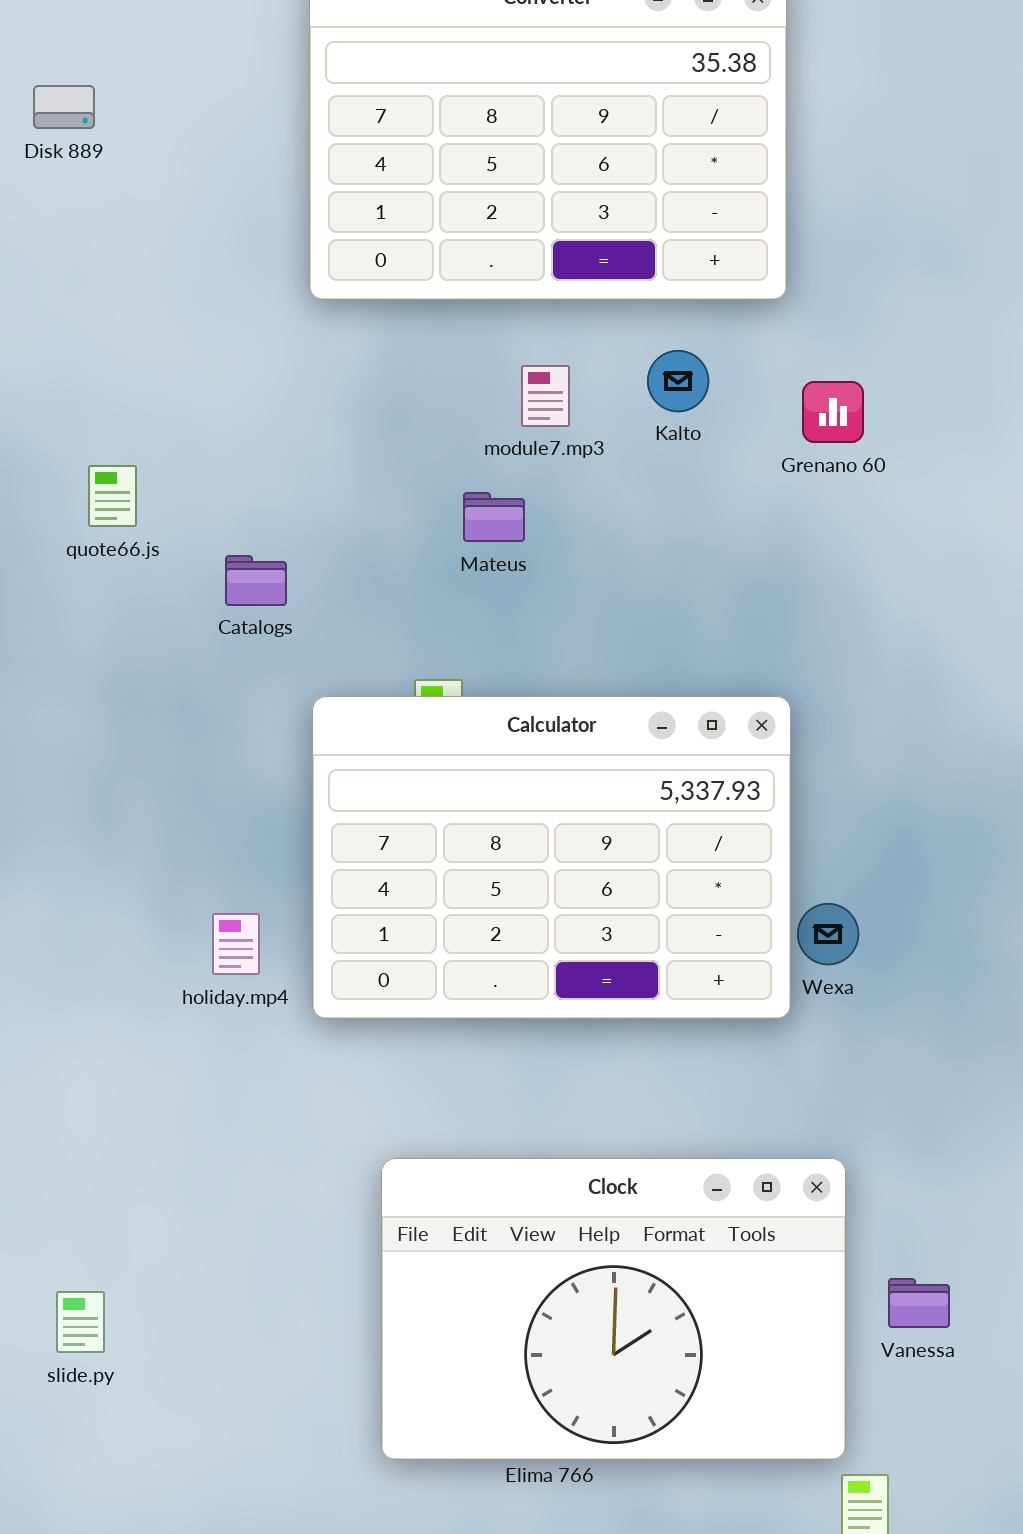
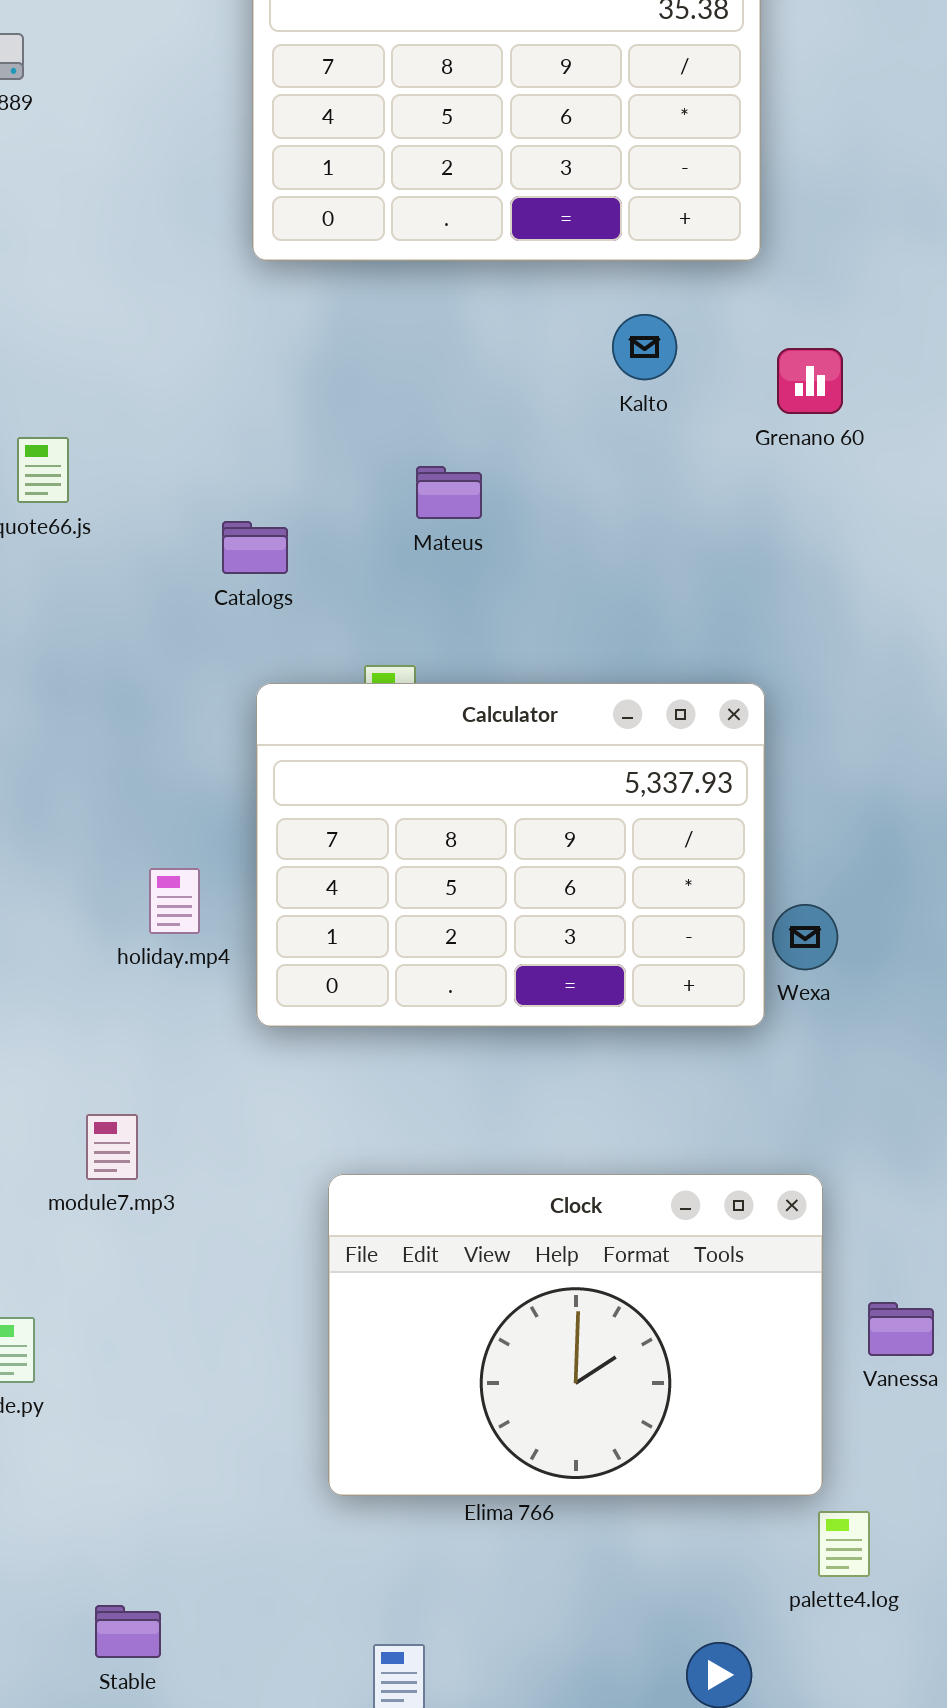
module7.mp3: [521,365,570,427] -> [86,1114,138,1180], moved
Catalogs: [225,555,287,606] -> [222,521,288,574], moved
holiday.mp4: [212,913,260,975] -> [149,868,200,934], moved

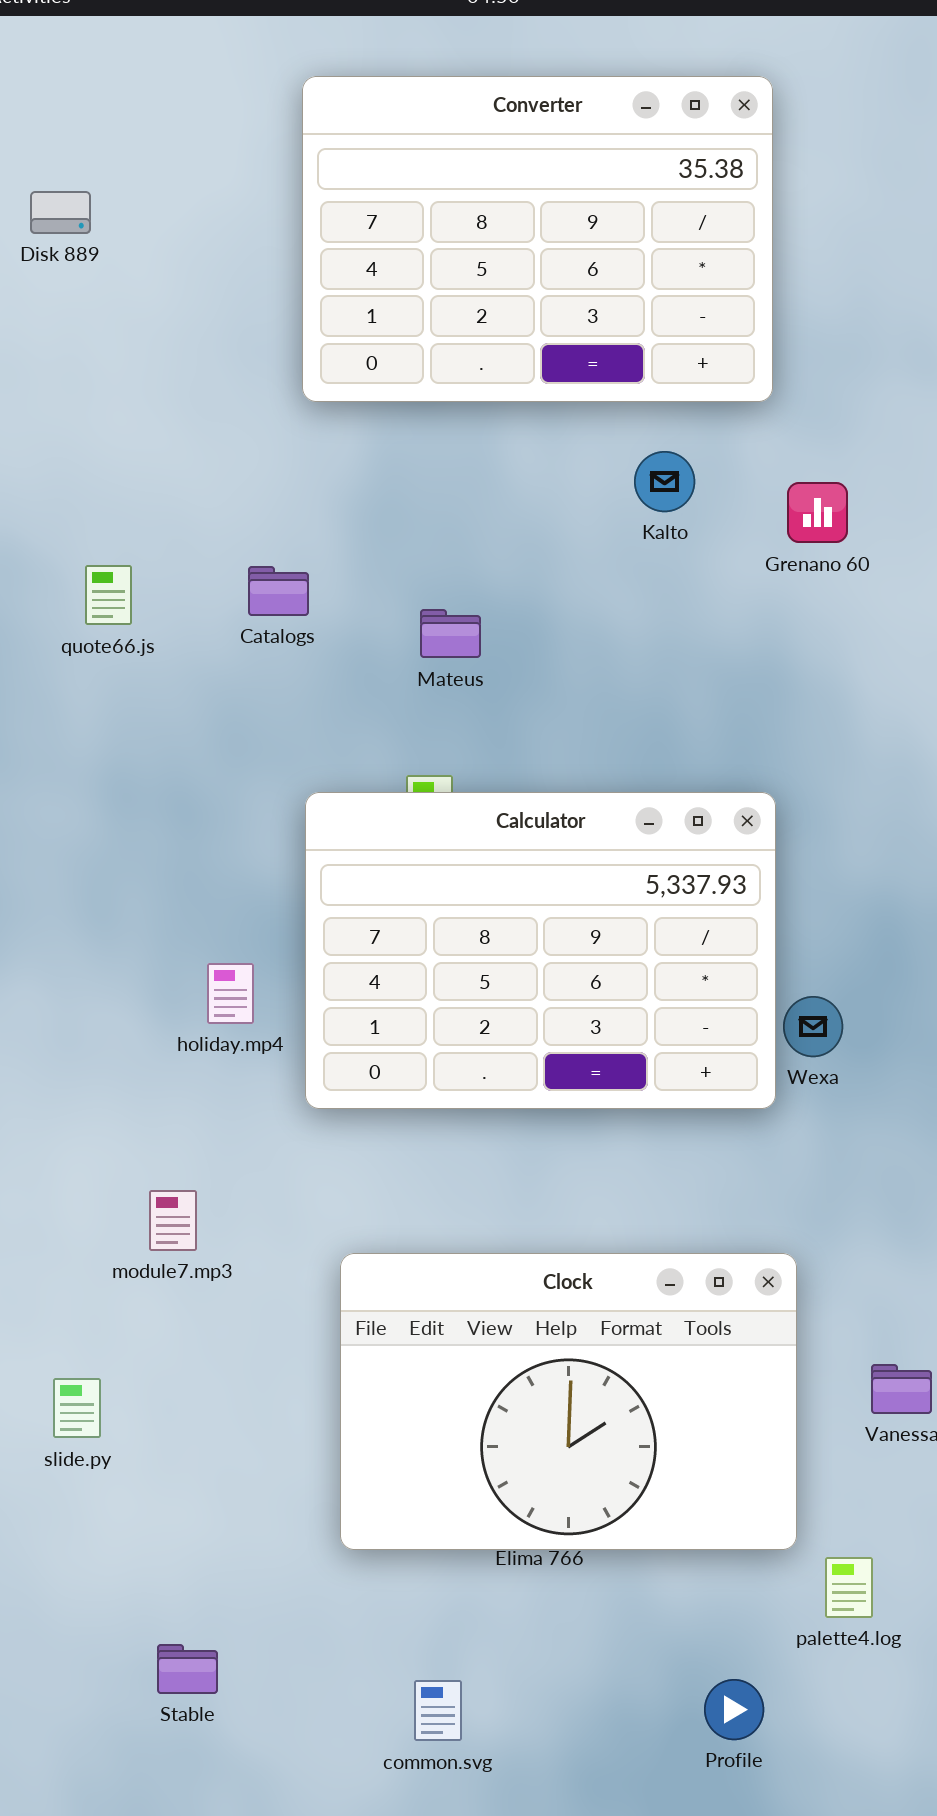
Mateus: [416,466,482,519] -> [420,609,481,658], moved
Catalogs: [222,521,288,574] -> [248,566,309,616], moved
Clock: [328,1174,823,1496] -> [340,1253,797,1550], moved

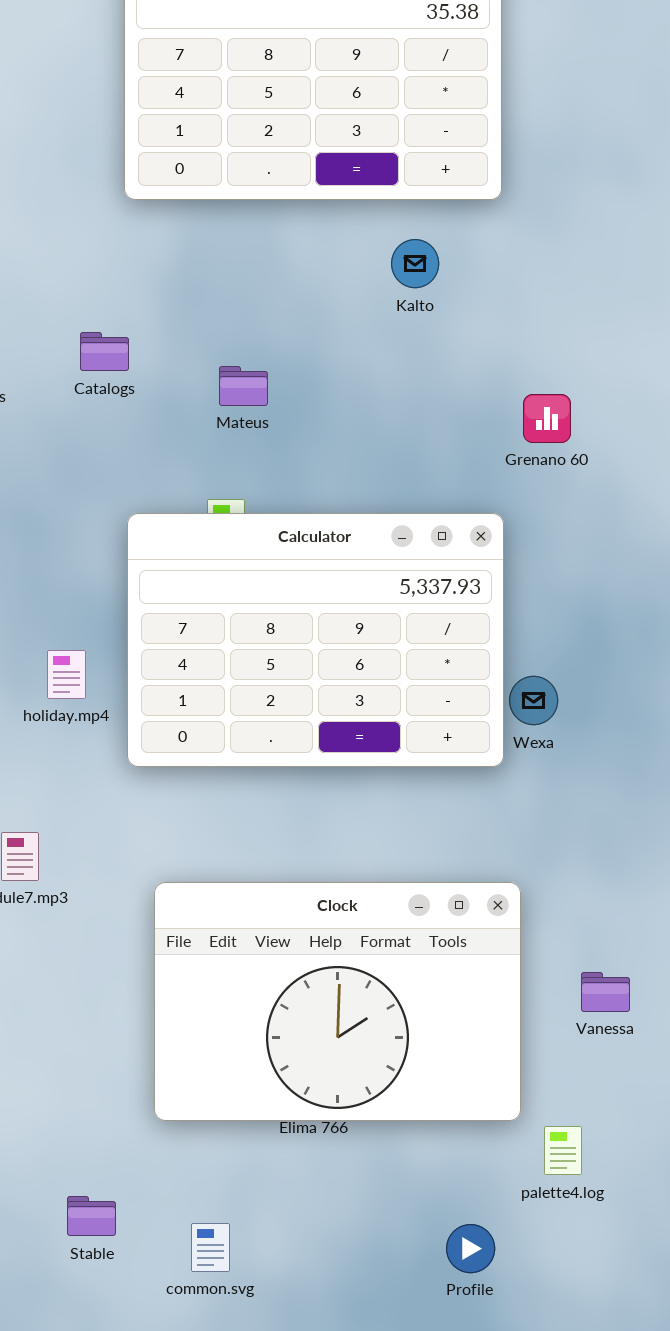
Grenano 60: [787,482,848,543] -> [523,394,571,443], moved
Stable: [157,1644,218,1694] -> [67,1196,116,1236], moved
common.svg: [414,1680,462,1741] -> [191,1223,230,1272], moved

